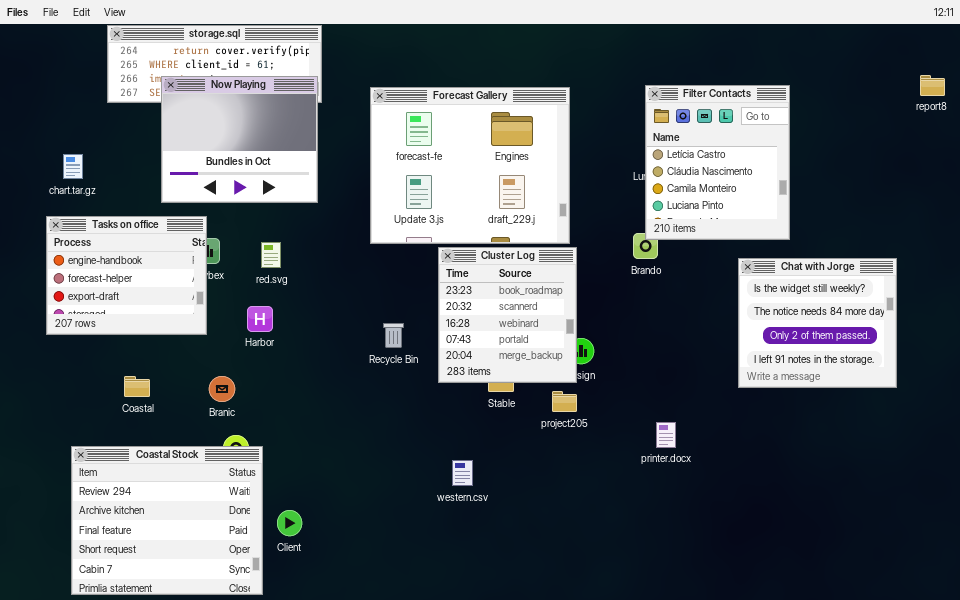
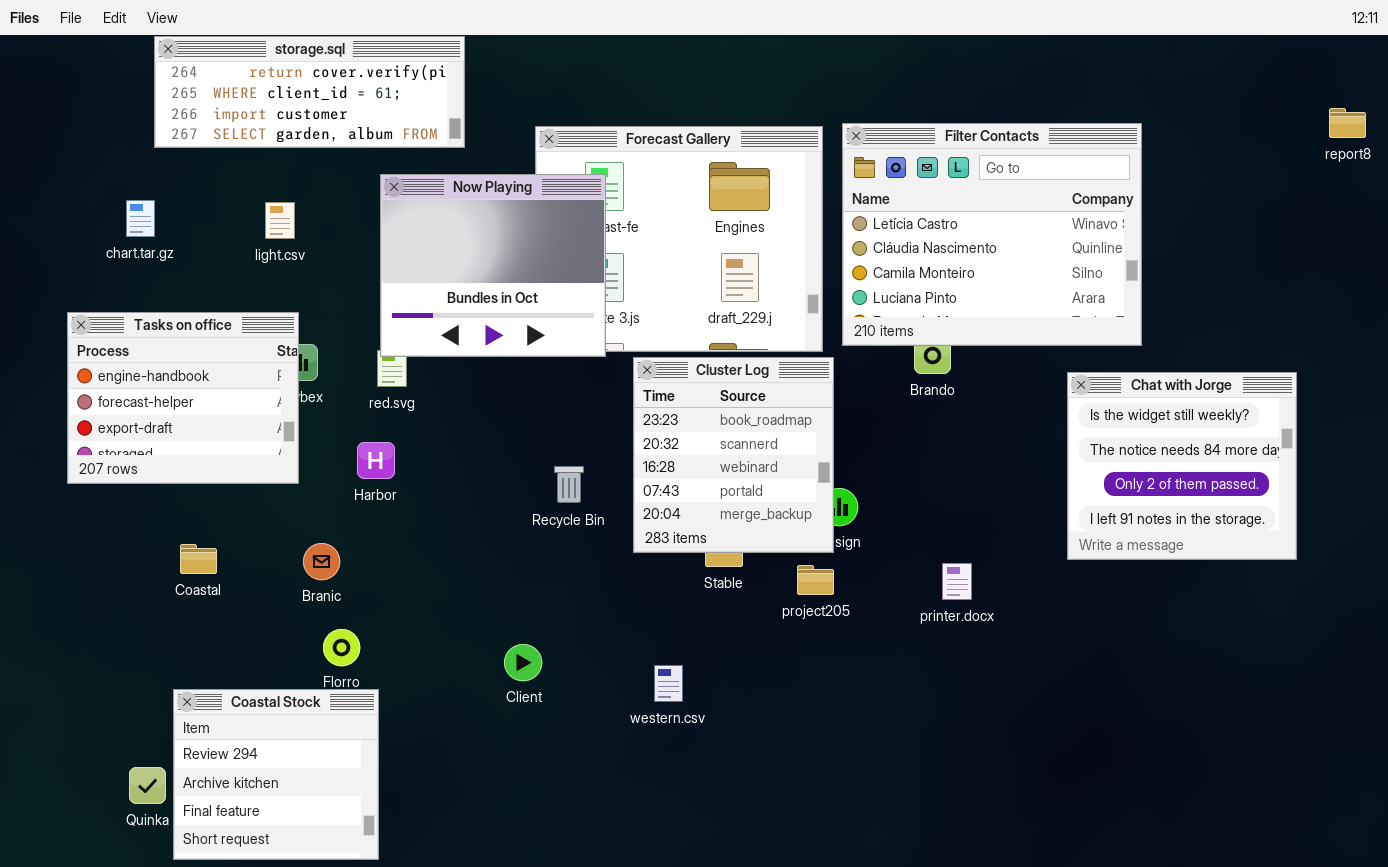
Now Playing: [161,76,318,203] -> [380,174,606,357], moved
Filter Contacts: [645,85,790,240] -> [842,123,1142,346], resized
chart.tar.gz: [63,154,83,179] -> [126,200,155,237], moved
printer.docx: [656,422,676,448] -> [942,563,972,600], moved
Coastal Stock: [71,446,263,595] -> [173,689,379,860], resized
Client: [277,510,302,536] -> [504,644,542,681], moved

